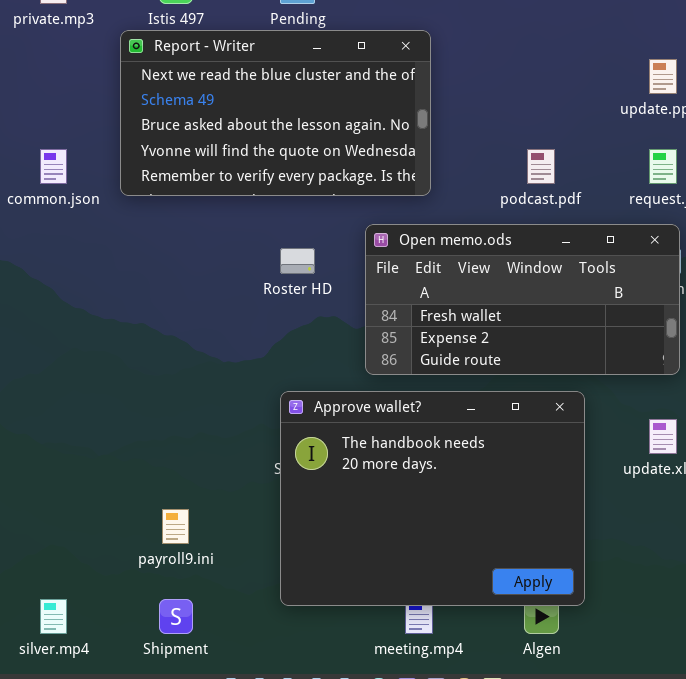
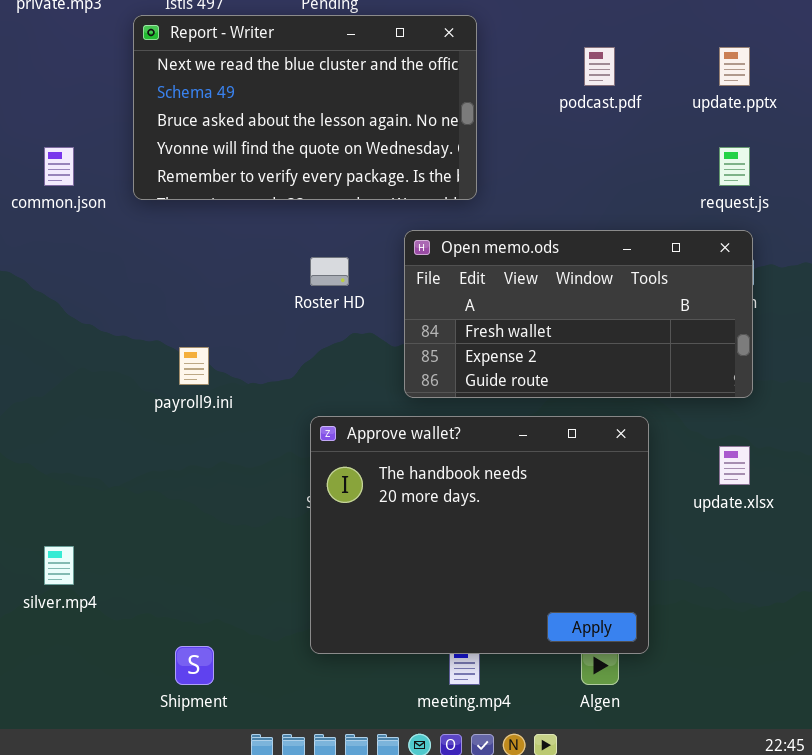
podcast.pdf: [527,149,555,184] -> [584,47,615,86], moved
payroll9.ini: [162,509,189,544] -> [179,347,209,385], moved
silver.mp4: [40,599,67,634] -> [44,546,74,585], moved

